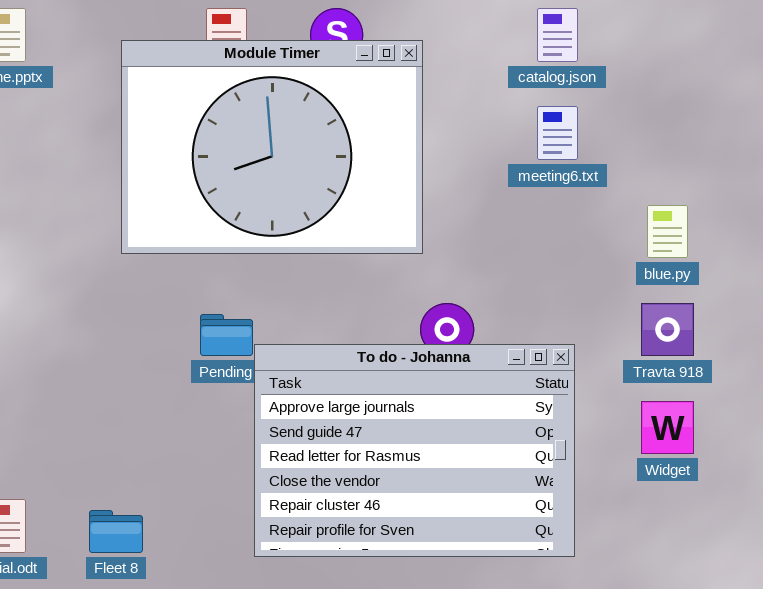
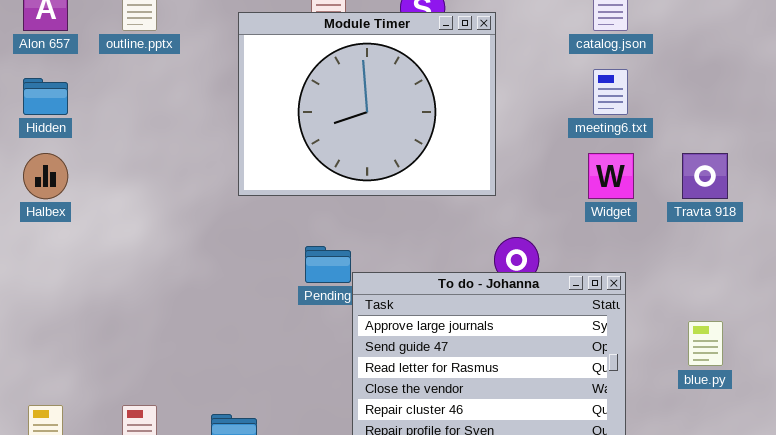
blue.py: [647,205,688,258] -> [688,321,723,366], moved
Travta 918: [641,303,694,356] -> [682,153,728,199], moved
Widget: [641,401,694,454] -> [588,153,634,199], moved

